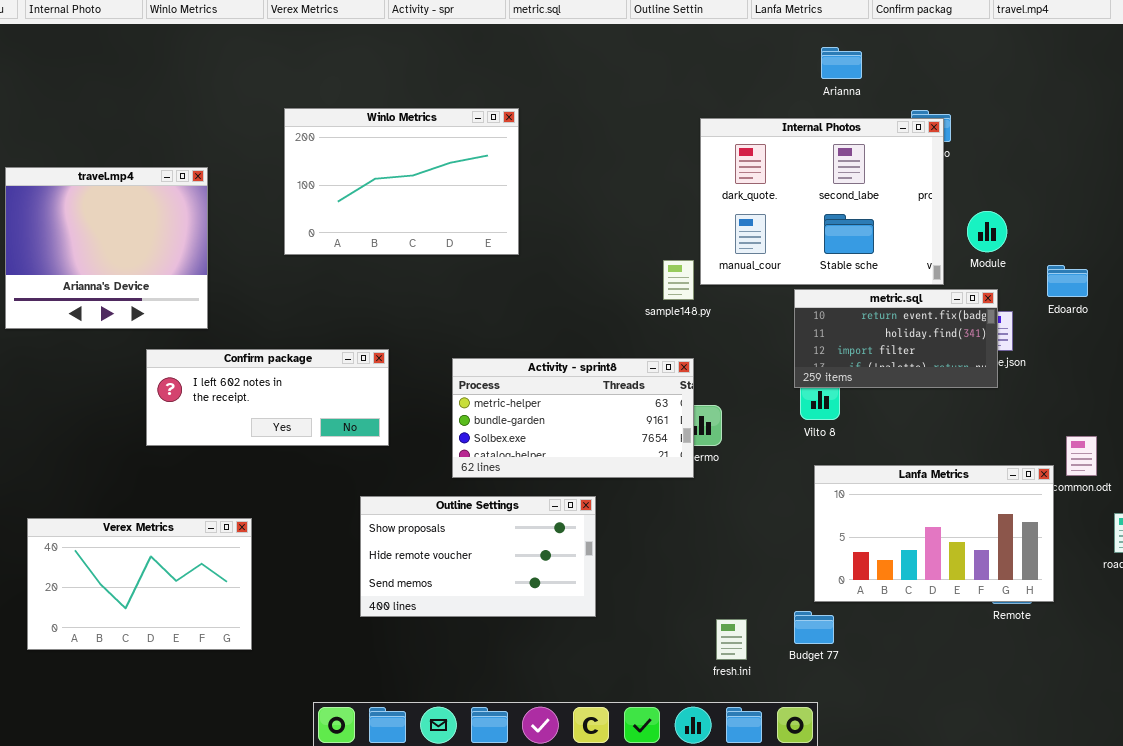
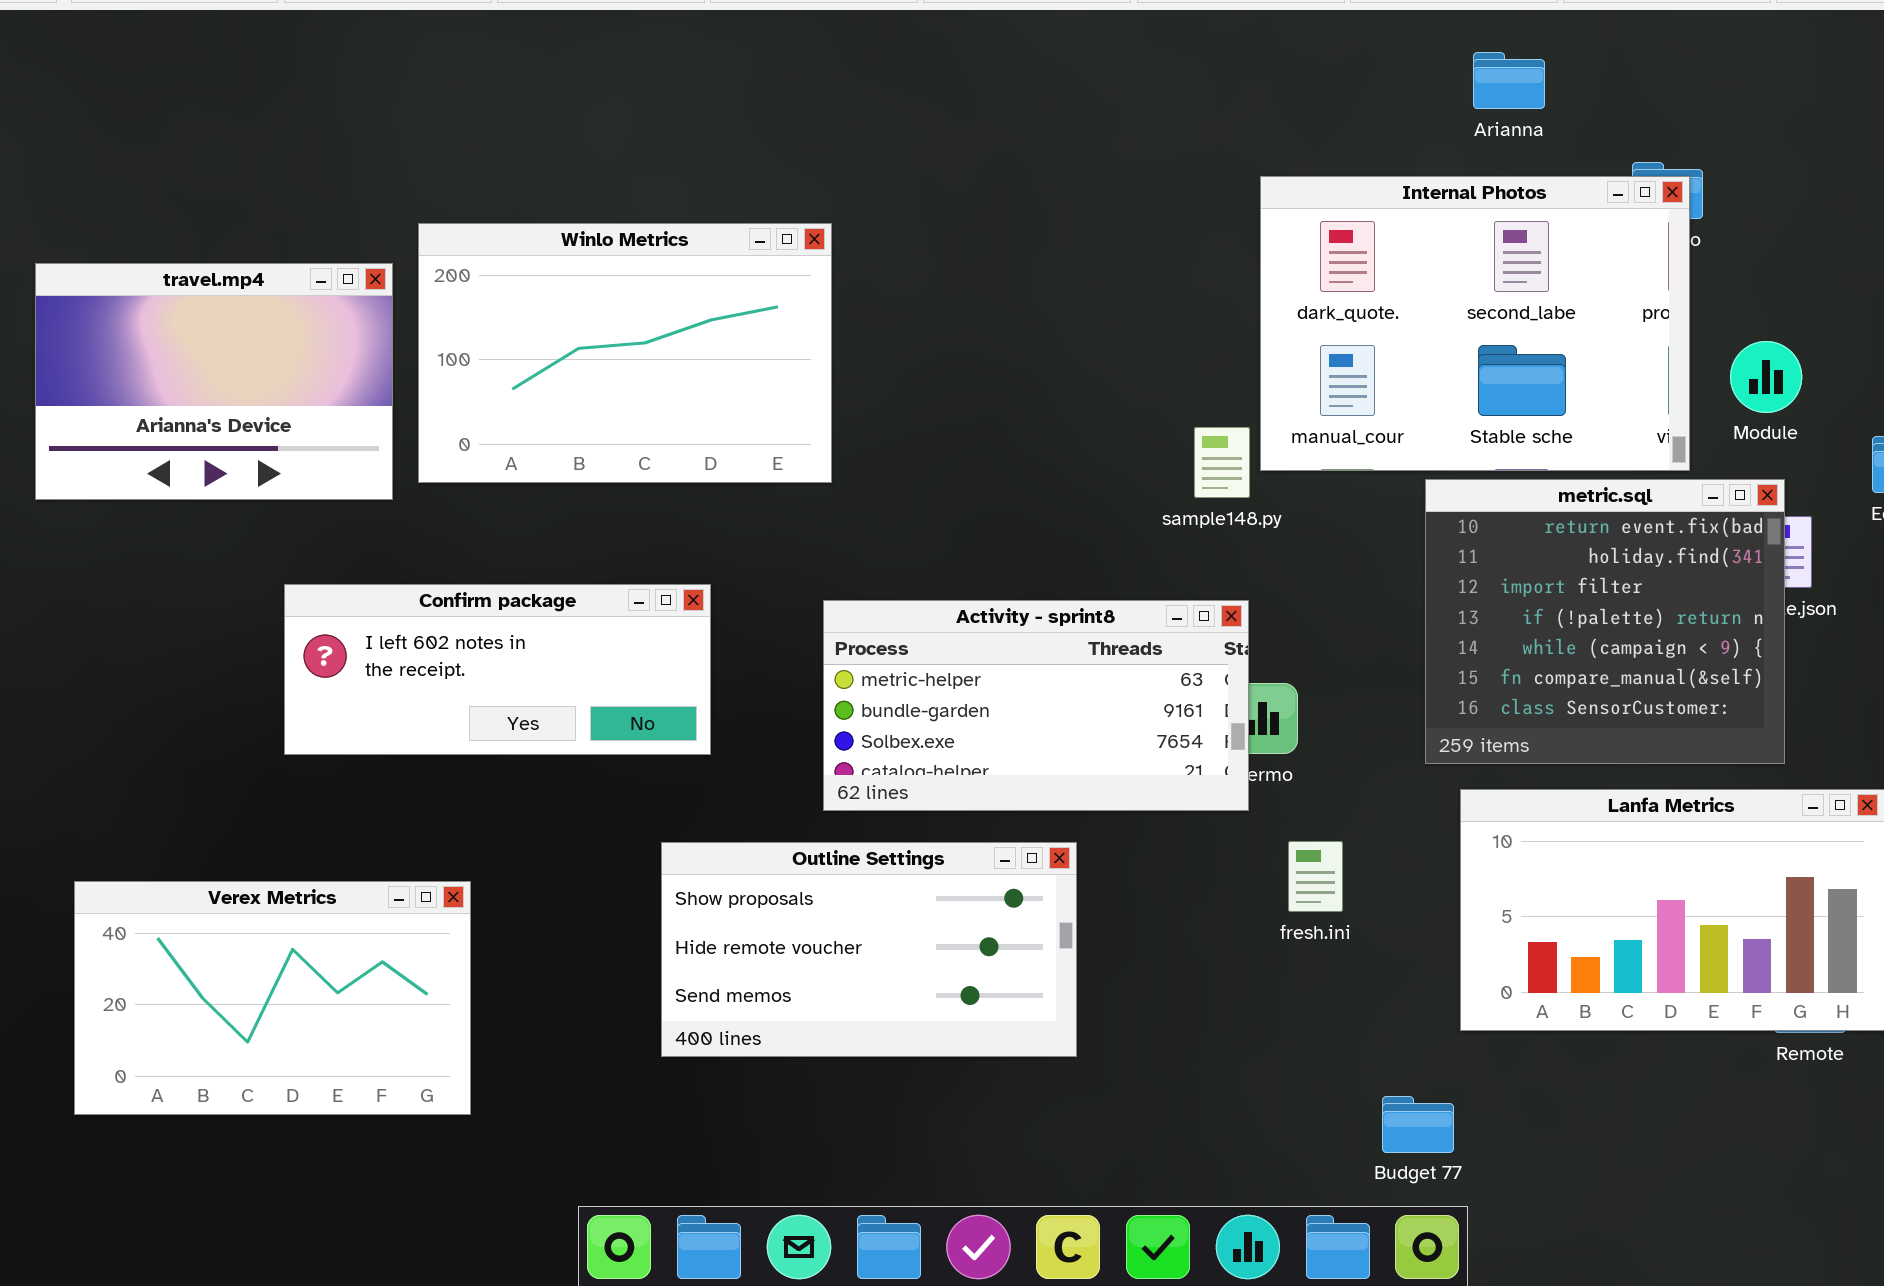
Winlo Metrics: [284,108,519,255] -> [418,223,832,483], moved
travel.mp4: [5,167,208,329] -> [35,263,393,500], resized
metric.sql: [794,289,998,388] -> [1425,479,1785,764], resized
Budget 77: [794,611,834,644] -> [1382,1096,1454,1153], moved
fresh.ini: [716,619,747,660] -> [1288,841,1343,912], moved

